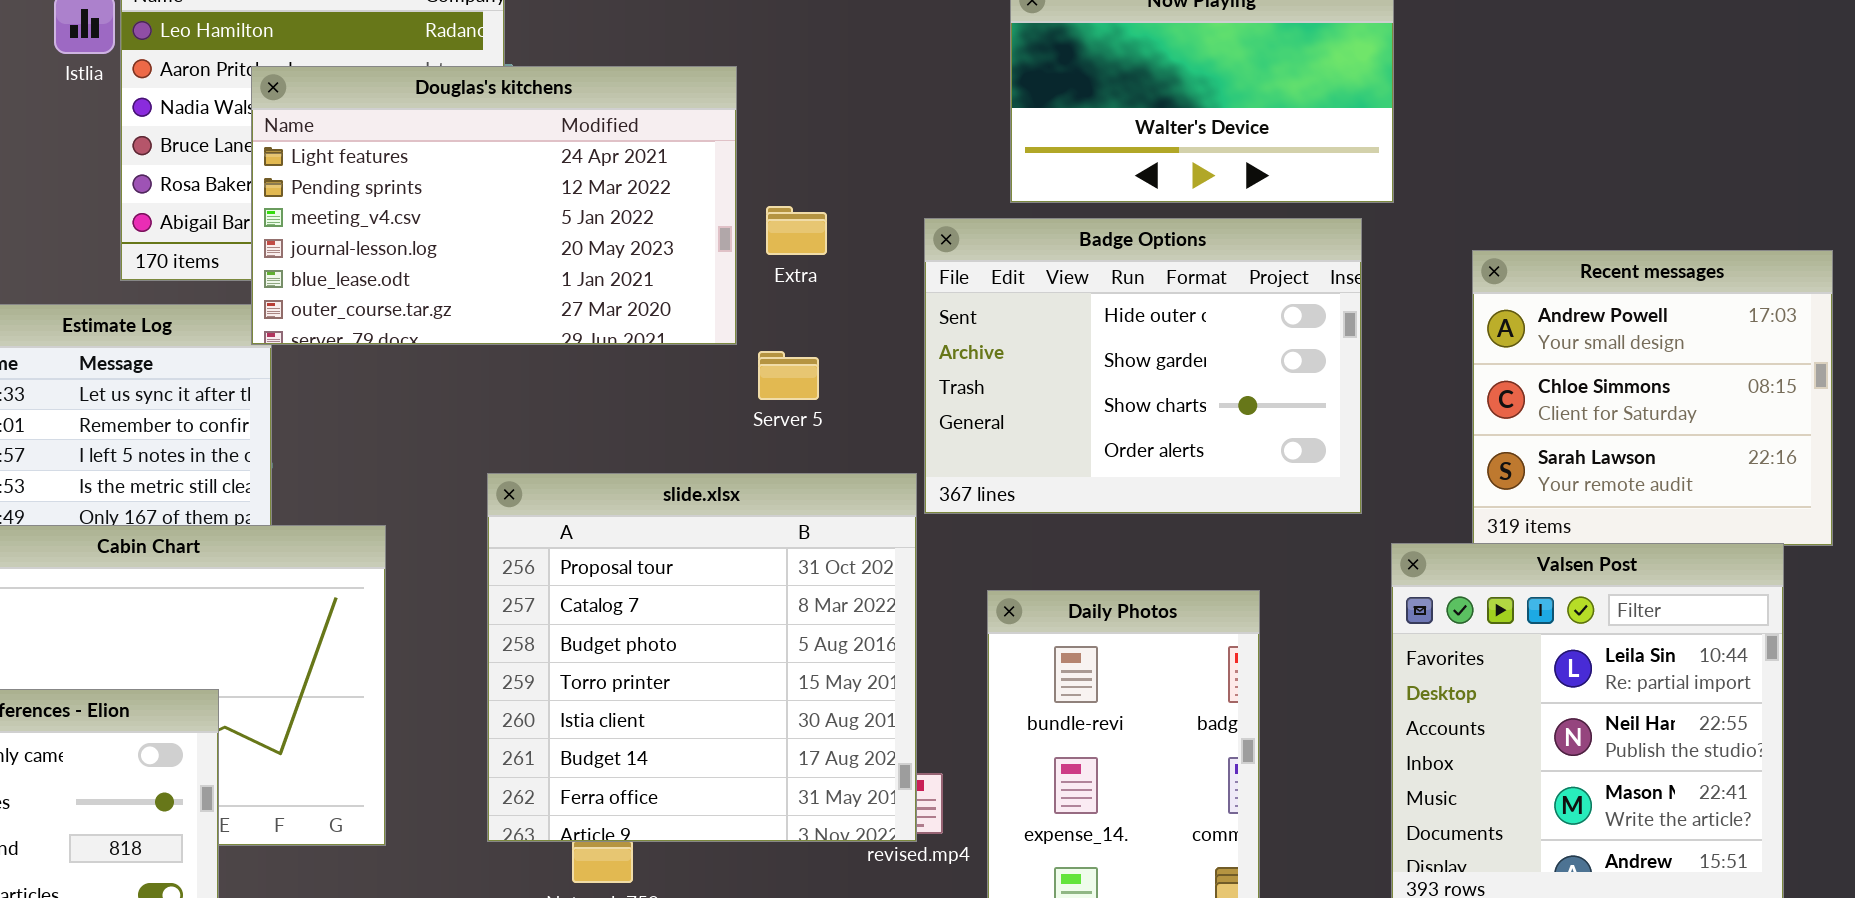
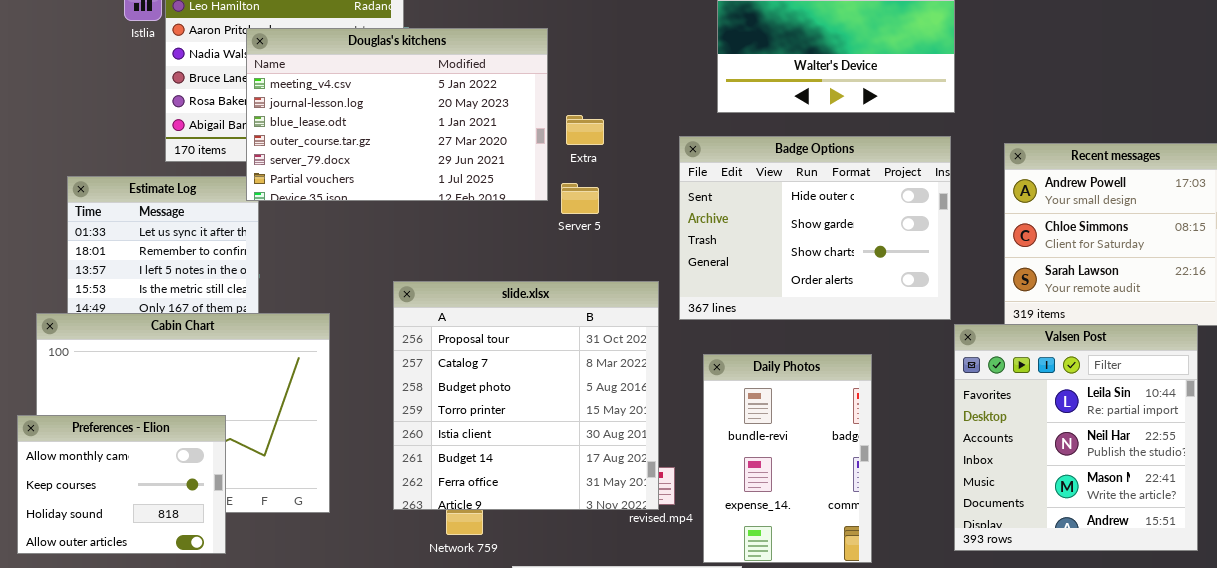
Douglas's kitchens: [251,66,737,345] -> [246,28,548,201], scrolled down 2 rows
Badge Options: [924,218,1362,514] -> [679,136,951,320], moved
Server 5: [758,351,819,400] -> [561,183,599,214], moved

